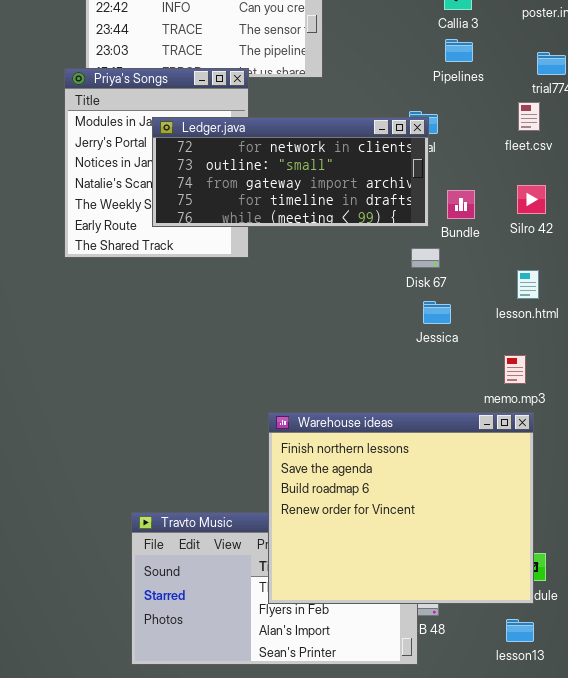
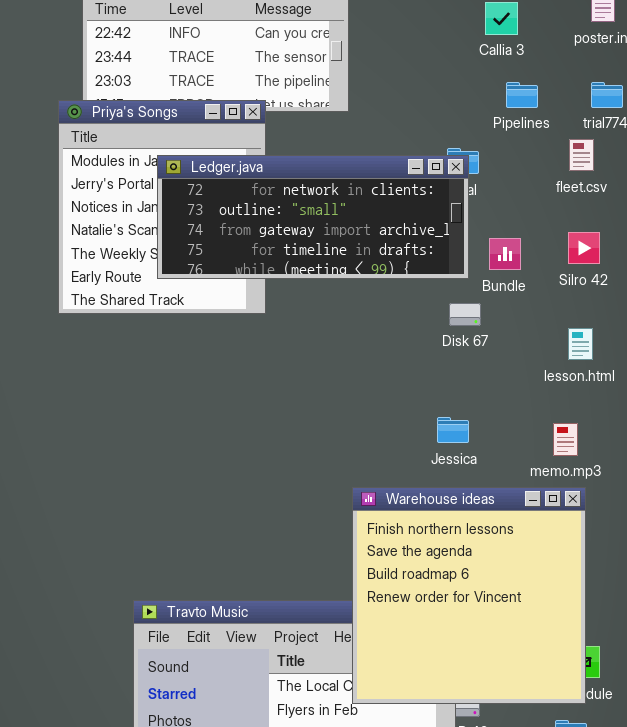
Pipelines: [445,39,473,62] -> [506,82,538,108], moved
Jessica: [423,301,451,324] -> [437,417,469,443], moved
Warehouse ideas: [268,412,534,604] -> [352,487,586,704], resized

